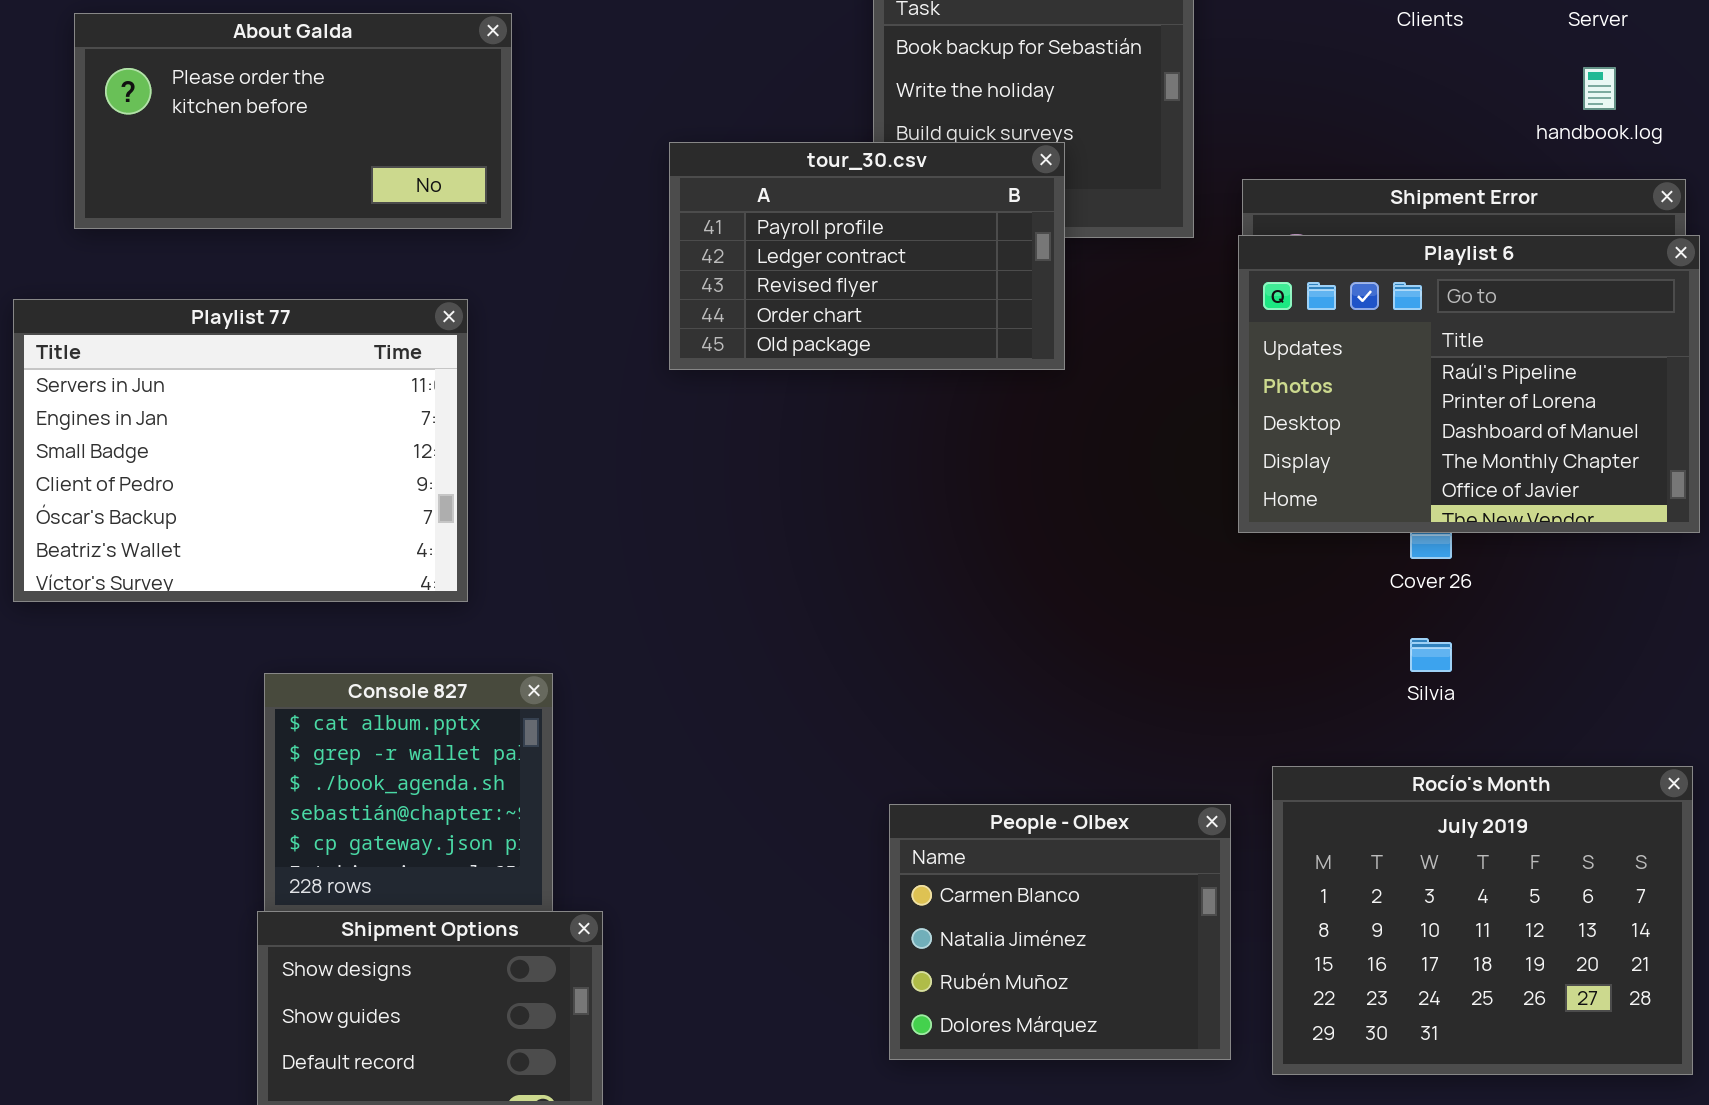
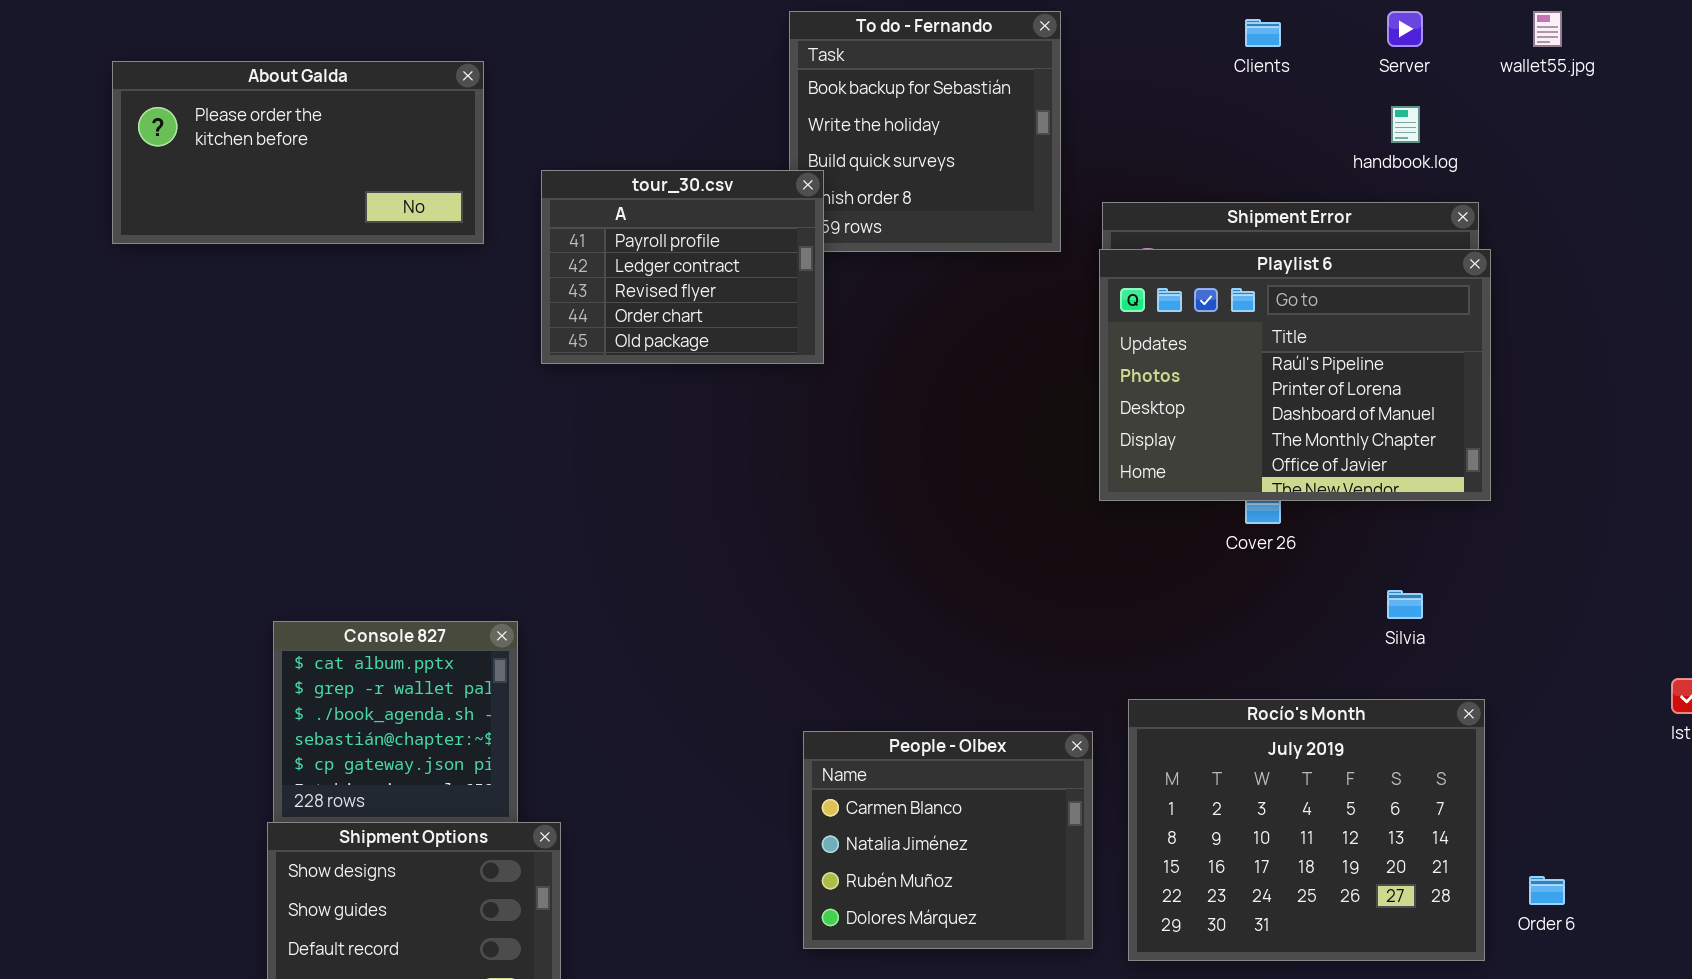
tour_30.csv: [669,142,1065,370] -> [541,170,824,364], moved, resized
Playlist 77: [13,299,468,602] -> none, closed
Silvia: [1410,638,1452,672] -> [1387,590,1423,619], moved

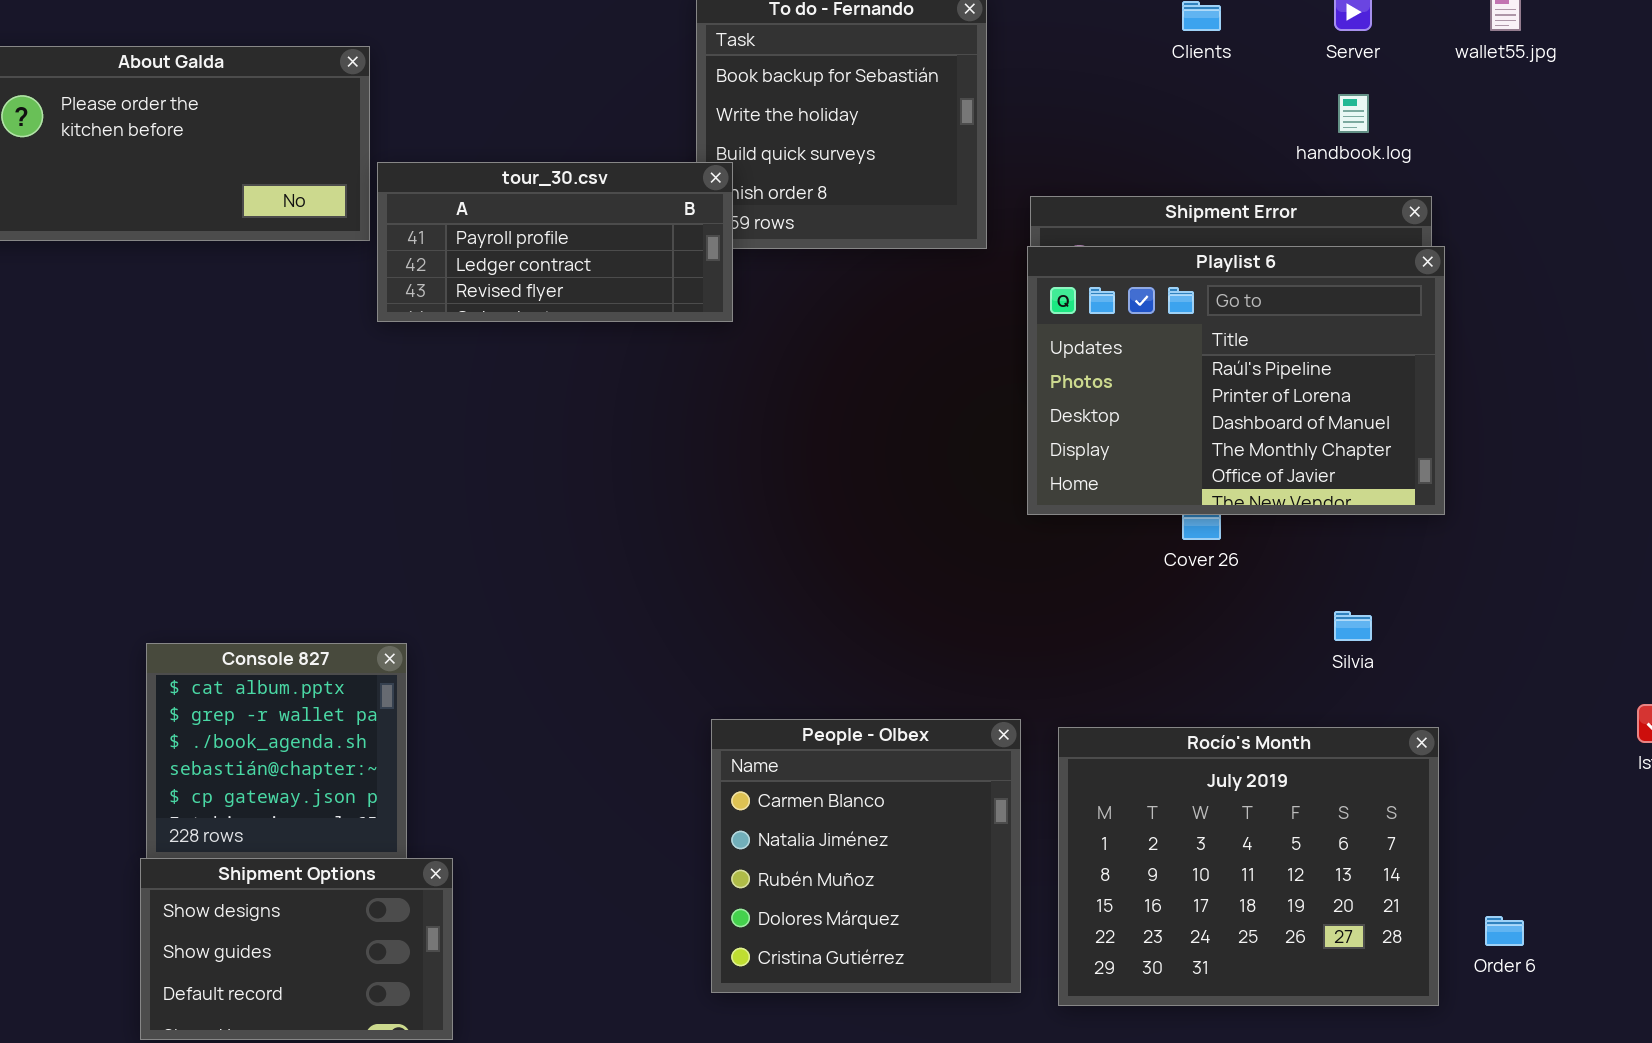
tour_30.csv: [541,170,824,364] -> [377,162,733,322], resized
People - Olbex: [803,731,1093,949] -> [711,719,1021,993], resized

